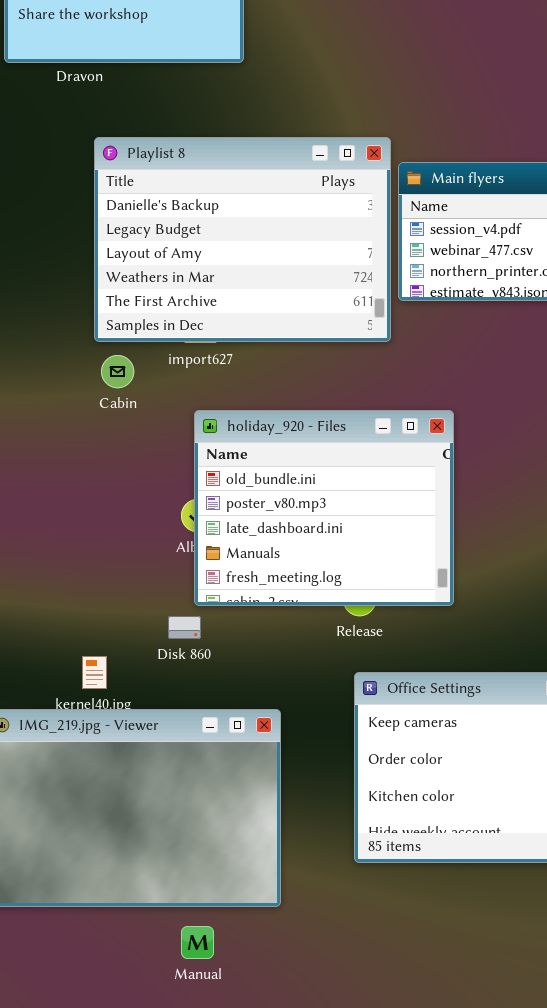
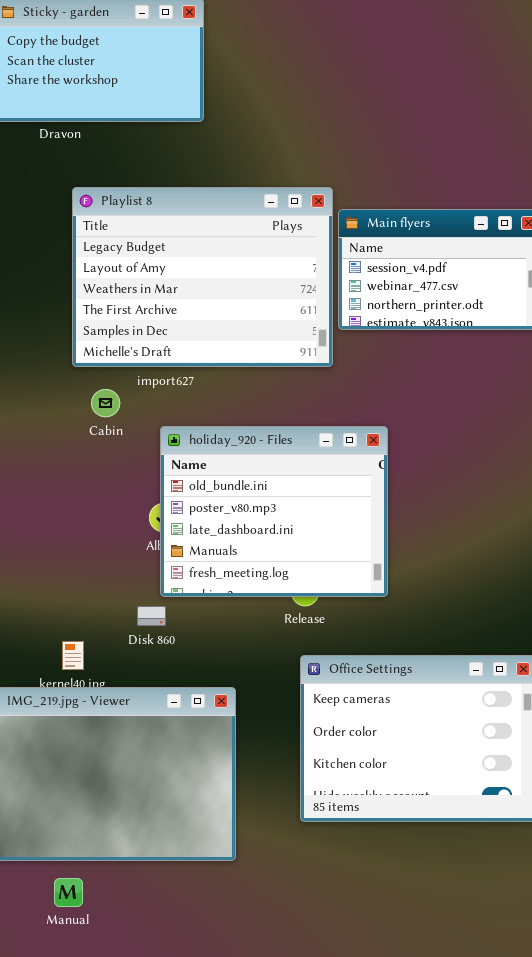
Playlist 8: [94,137,391,342] -> [72,187,333,367], scrolled down 1 row
Cabin: [101,355,134,388] -> [91,389,120,417], moved
Manual: [181,926,214,959] -> [54,878,83,907], moved

